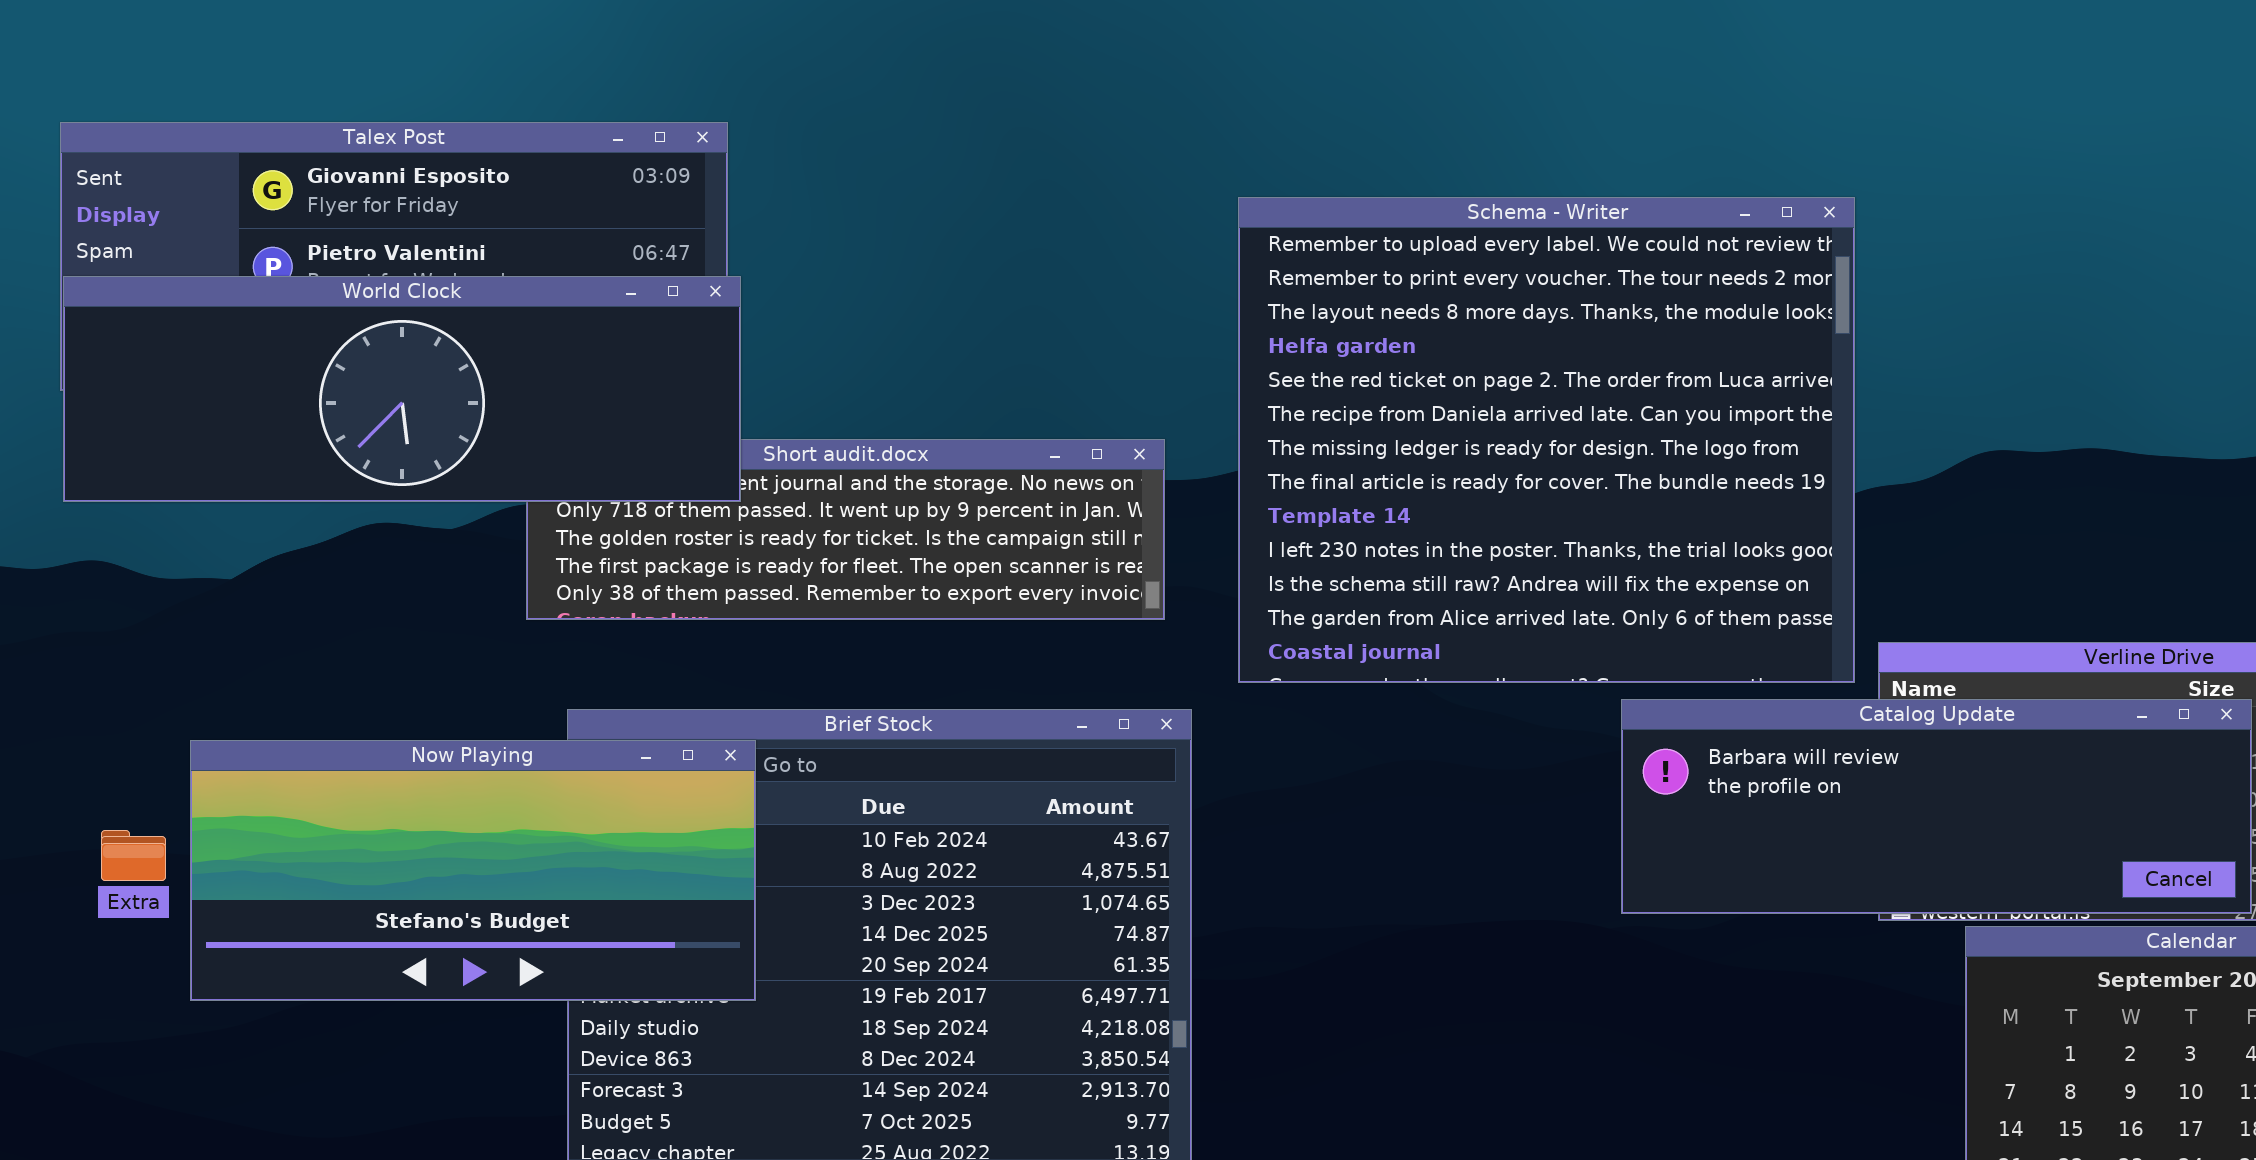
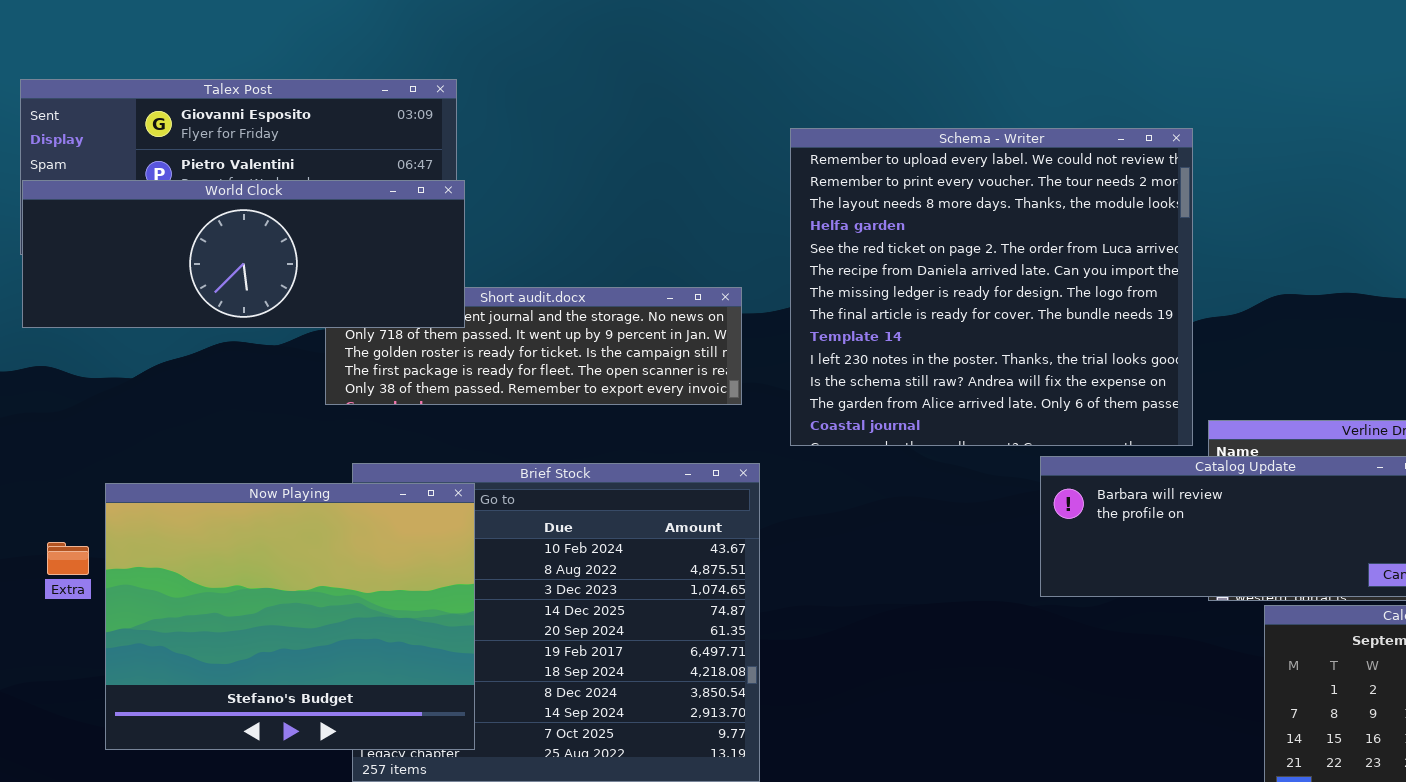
Now Playing: [190,740,756,1001] -> [105,483,475,750], resized

